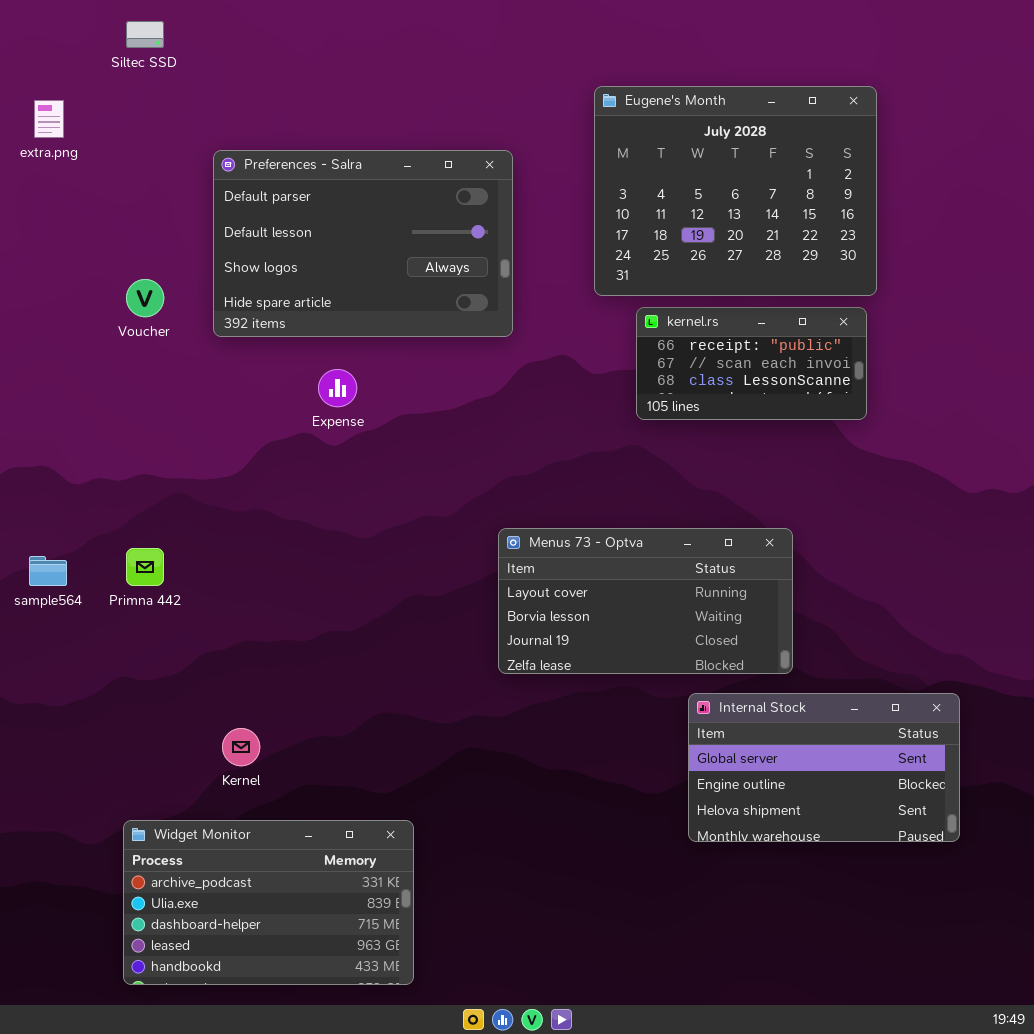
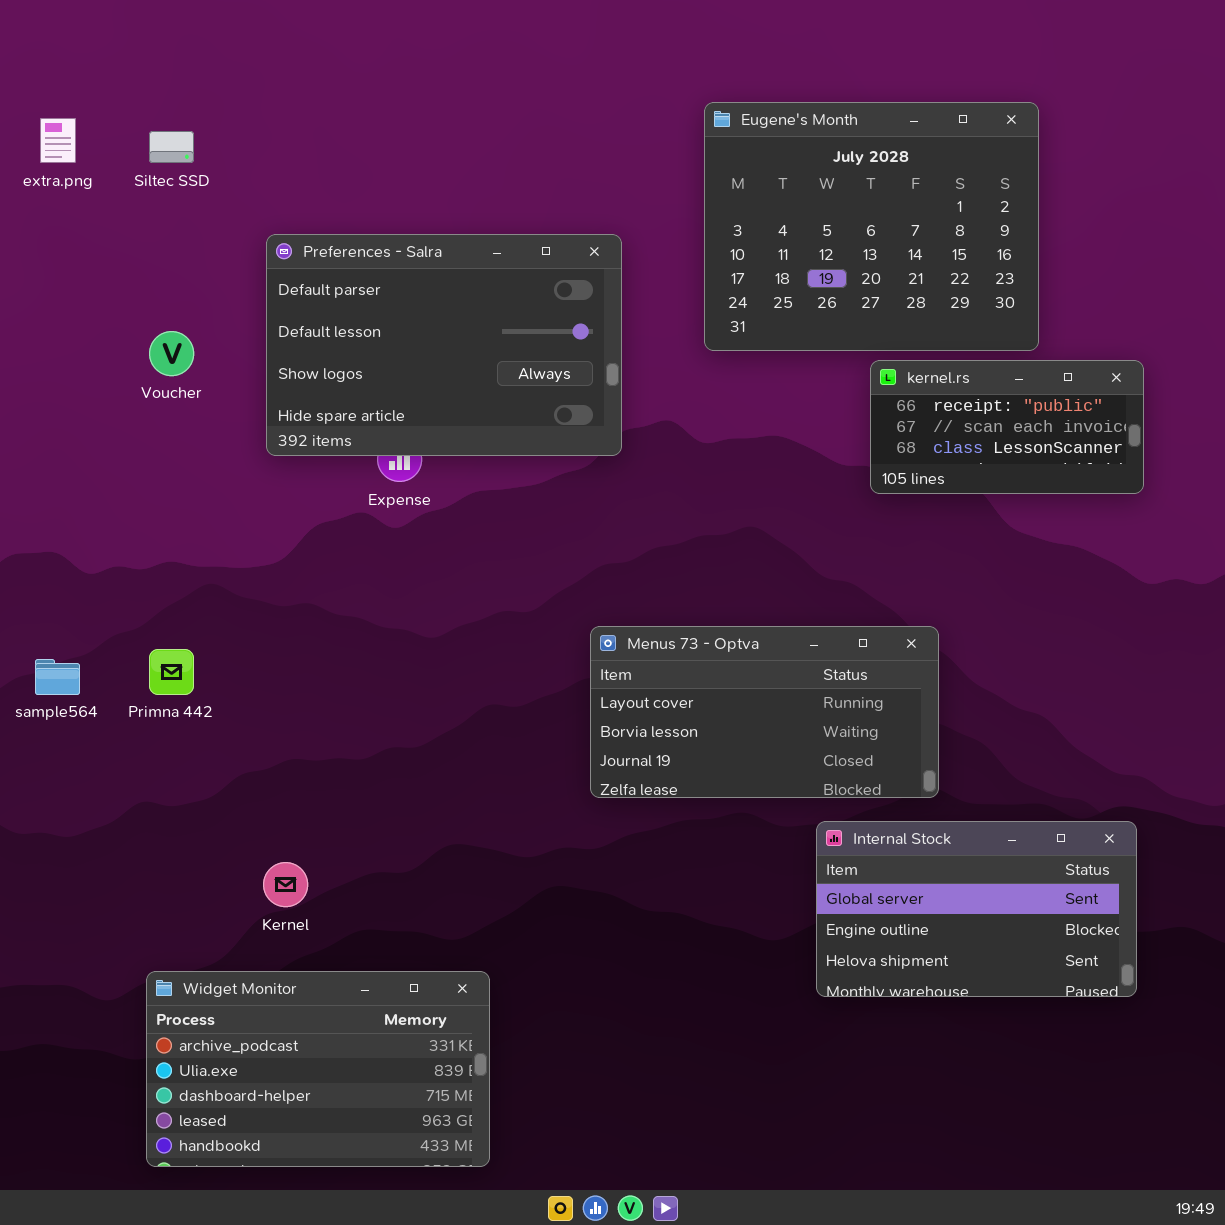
Siltec SSD: [126,21,164,48] -> [149,131,194,163], moved
Preferences - Salra: [213,150,513,337] -> [266,234,622,456], moved
kernel.rs: [636,307,867,420] -> [870,360,1144,494], moved

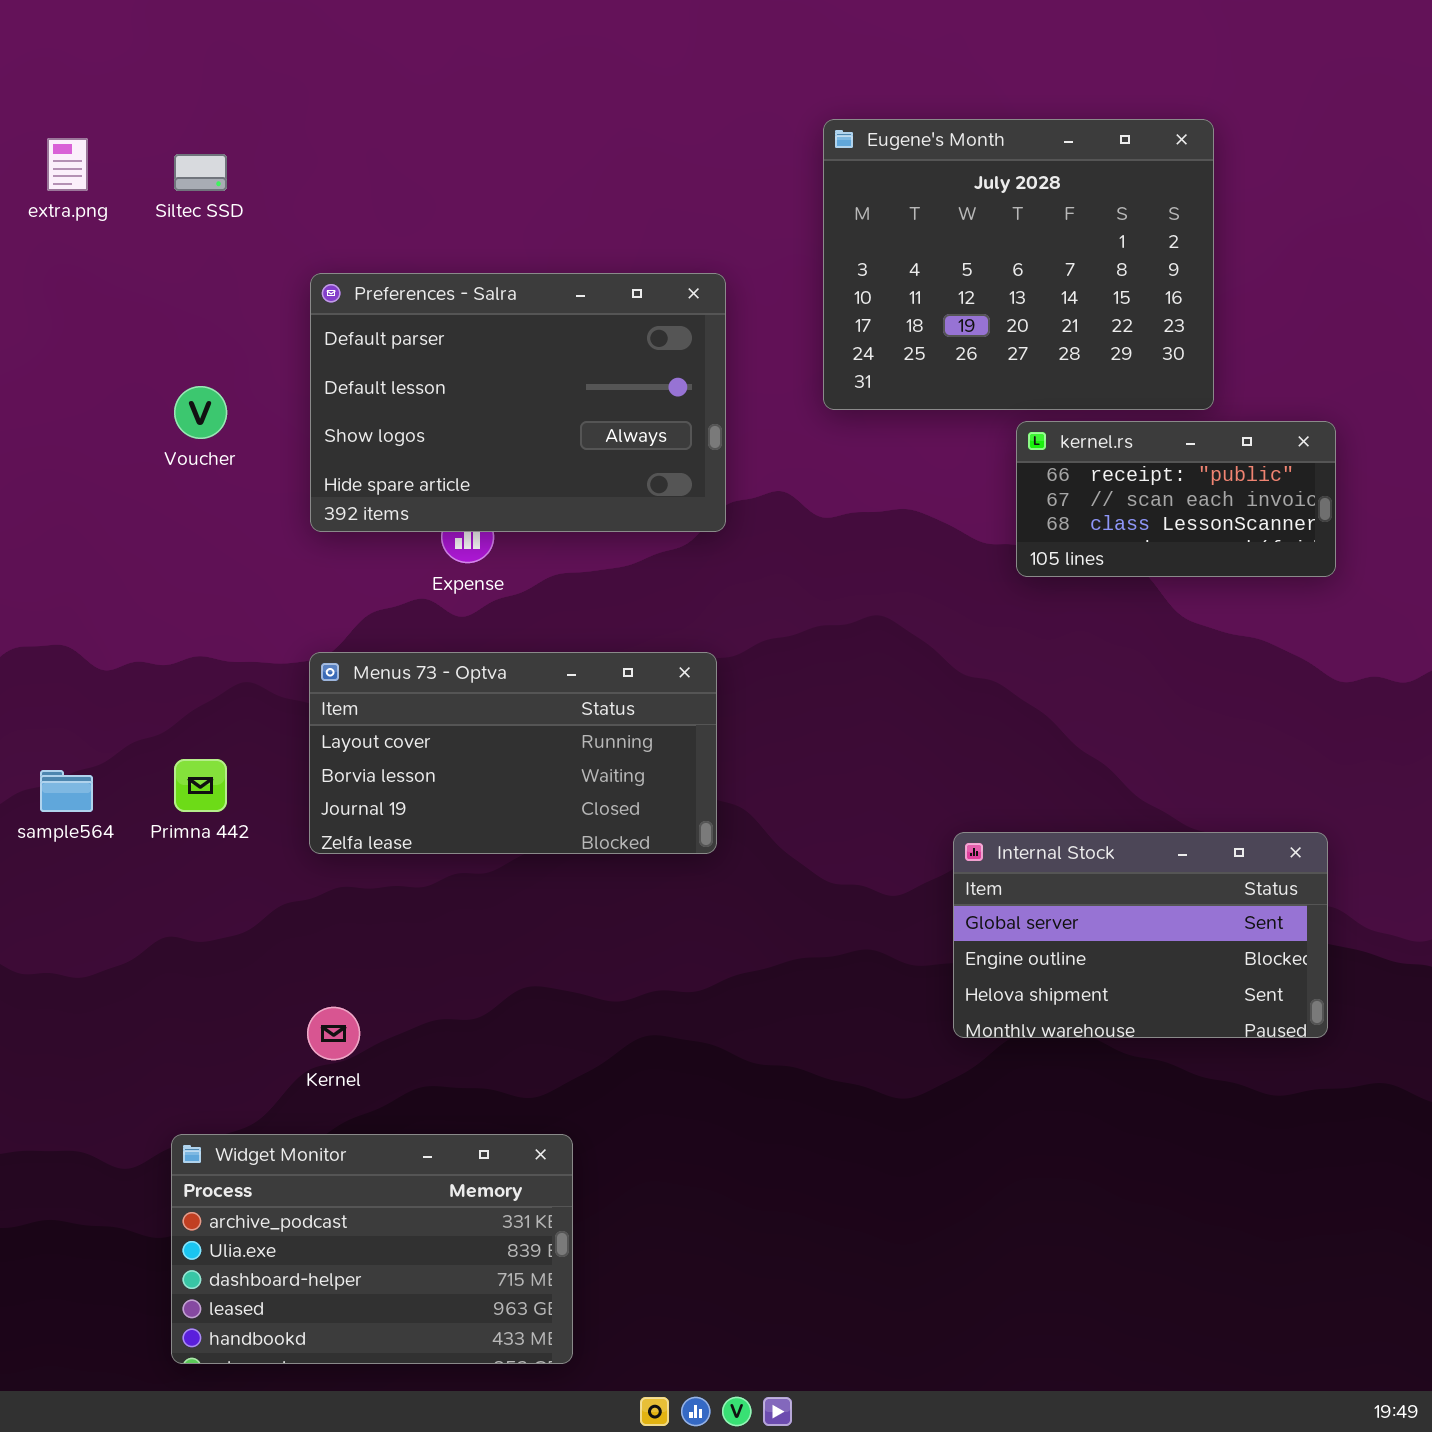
Menus 73 - Optva: [590,626,939,798] -> [309,652,717,854], moved
Internal Stock: [816,821,1137,997] -> [953,832,1328,1038], moved

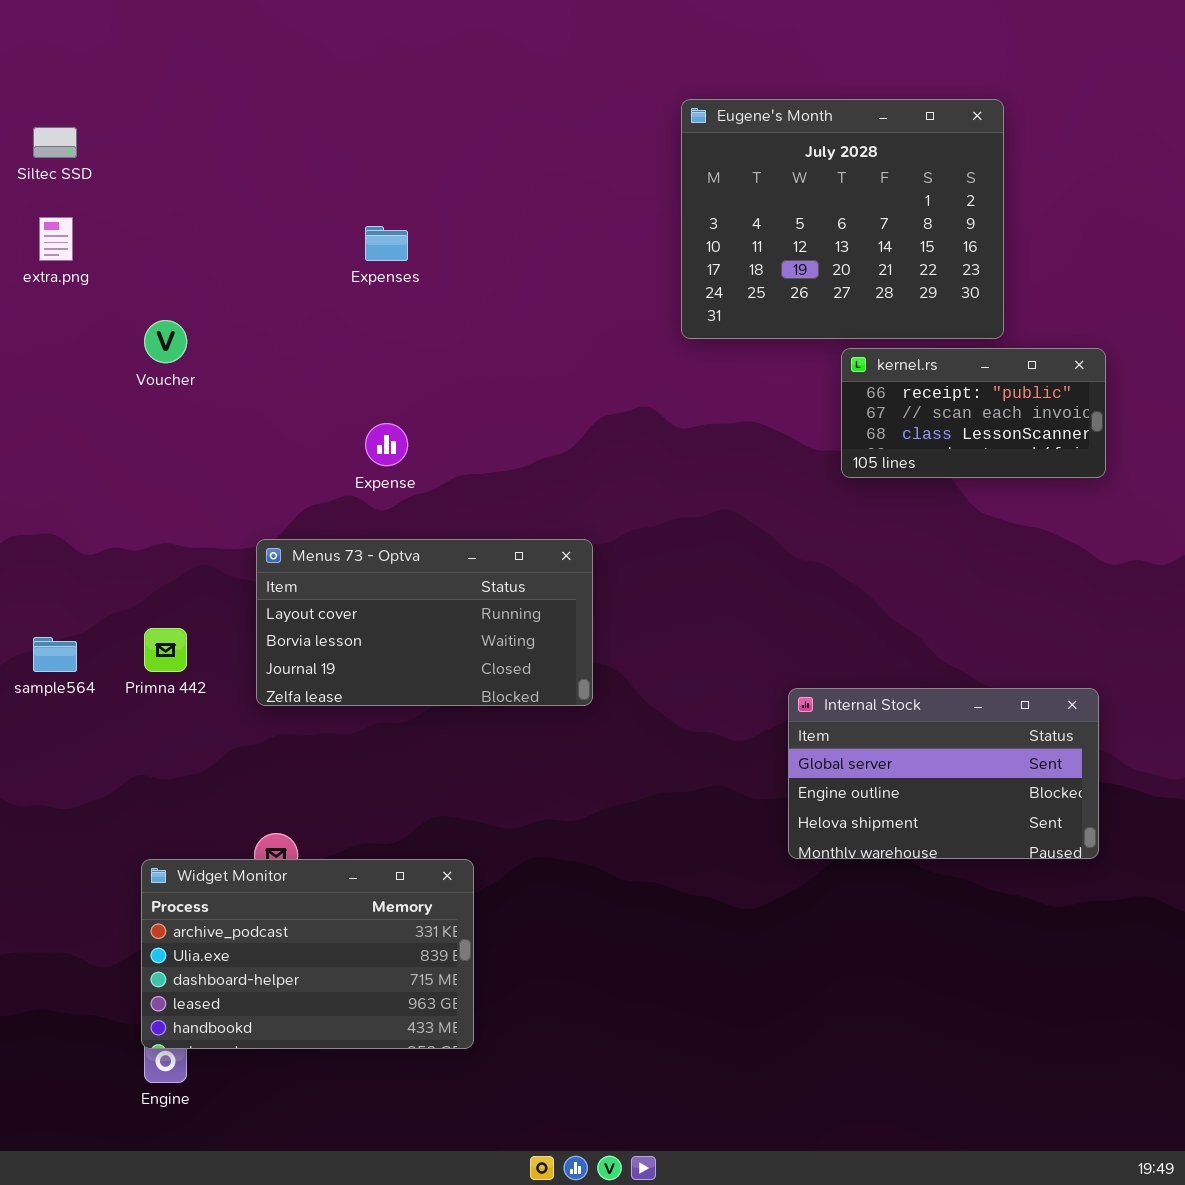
extra.png: [47,138,88,191] -> [39,217,73,261], moved
Siltec SSD: [174,154,227,191] -> [33,127,77,158], moved
Preferences - Salra: [310,273,726,532] -> none, closed
Widget Monitor: [171,1134,573,1364] -> [141,859,474,1049], moved

